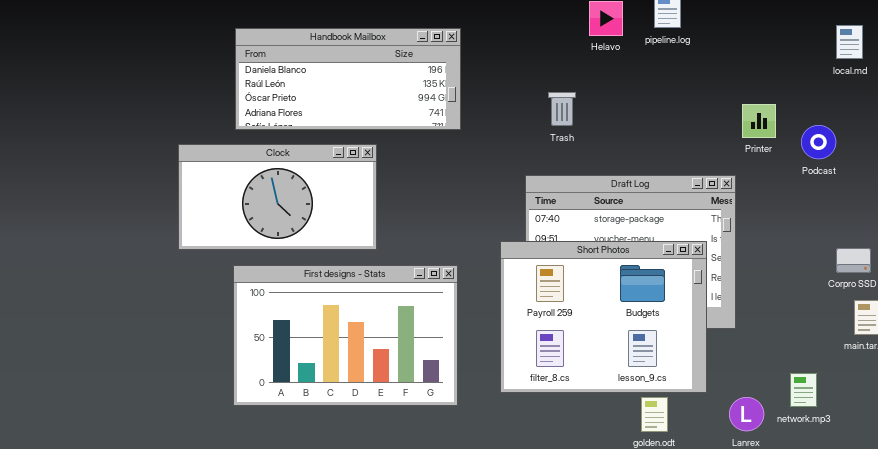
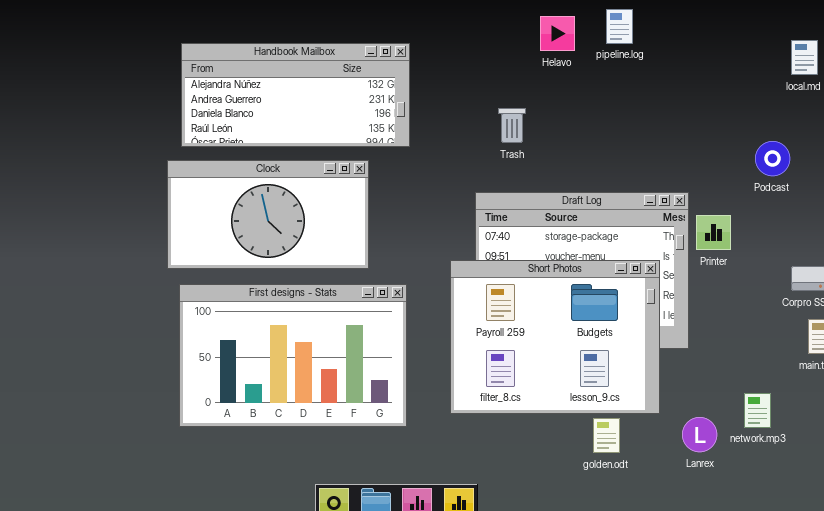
Handbook Mailbox: [235,28,461,130] -> [181,43,410,147], scrolled up 2 rows
Printer: [742,104,776,138] -> [696,215,731,250], moved
Clock: [178,144,377,250] -> [167,160,369,269], moved

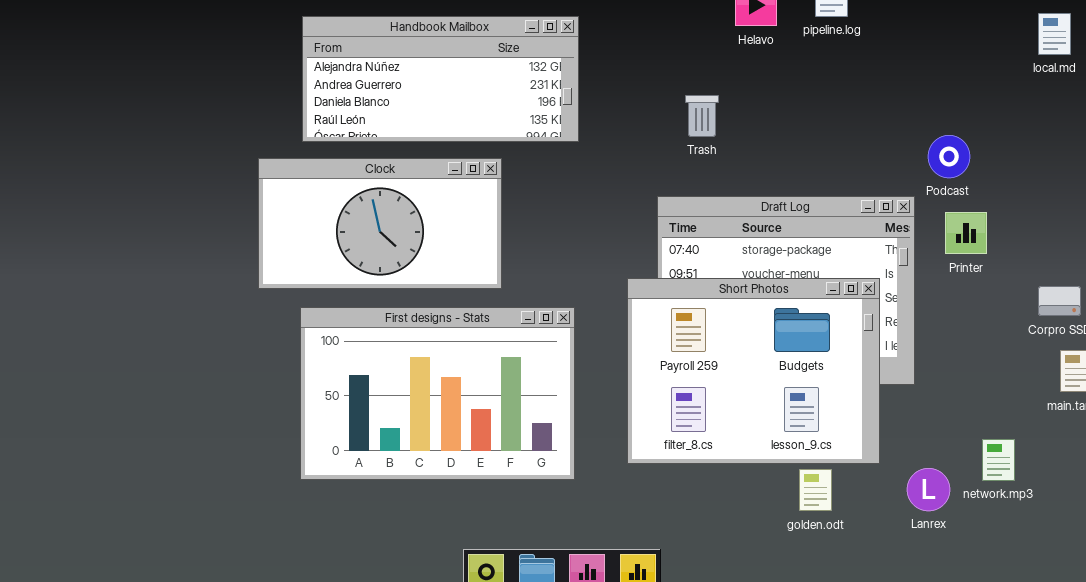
Podcast: [755,141,790,176] -> [928,135,970,178], moved
Clock: [167,160,369,269] -> [258,158,502,289], moved
Printer: [696,215,731,250] -> [945,212,987,254], moved

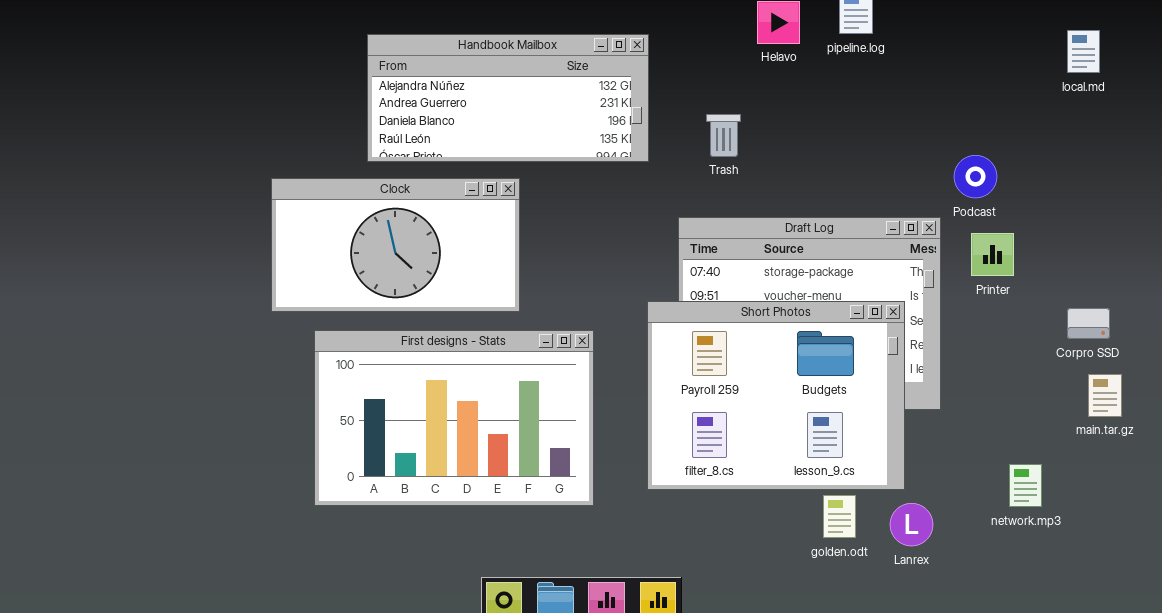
Handbook Mailbox: [302,16,579,142] -> [367,34,649,162], moved
Lanrex: [907,468,950,511] -> [890,503,933,546], moved

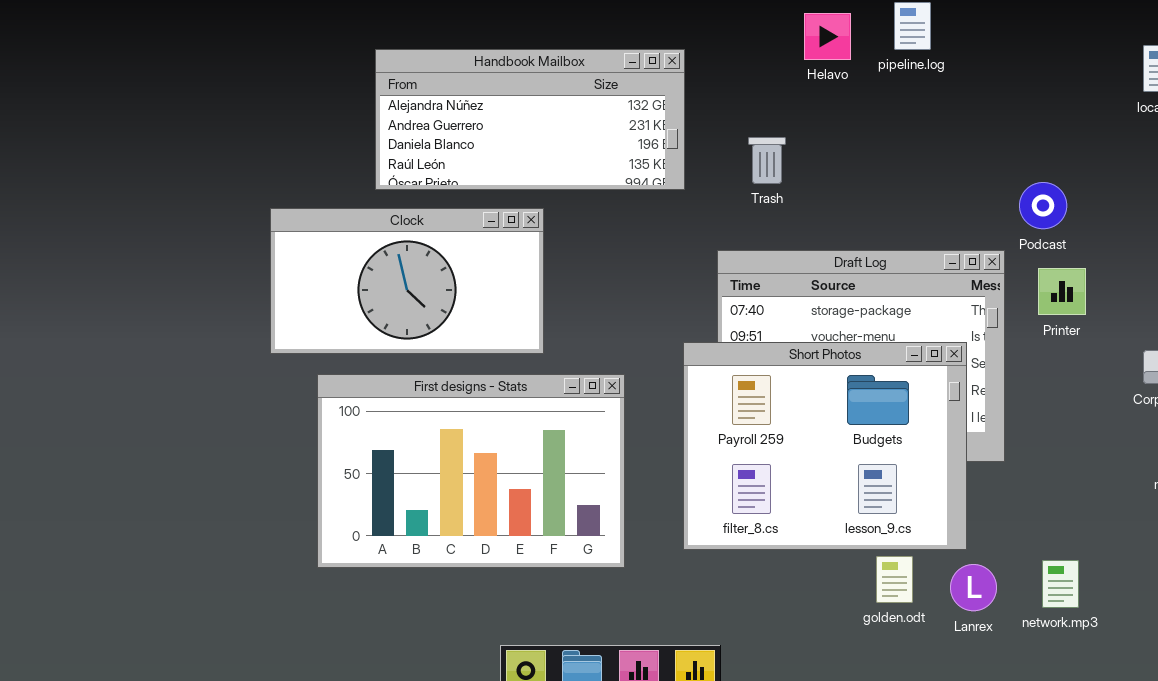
network.mp3: [1009,464,1042,507] -> [1042,560,1079,608], moved

